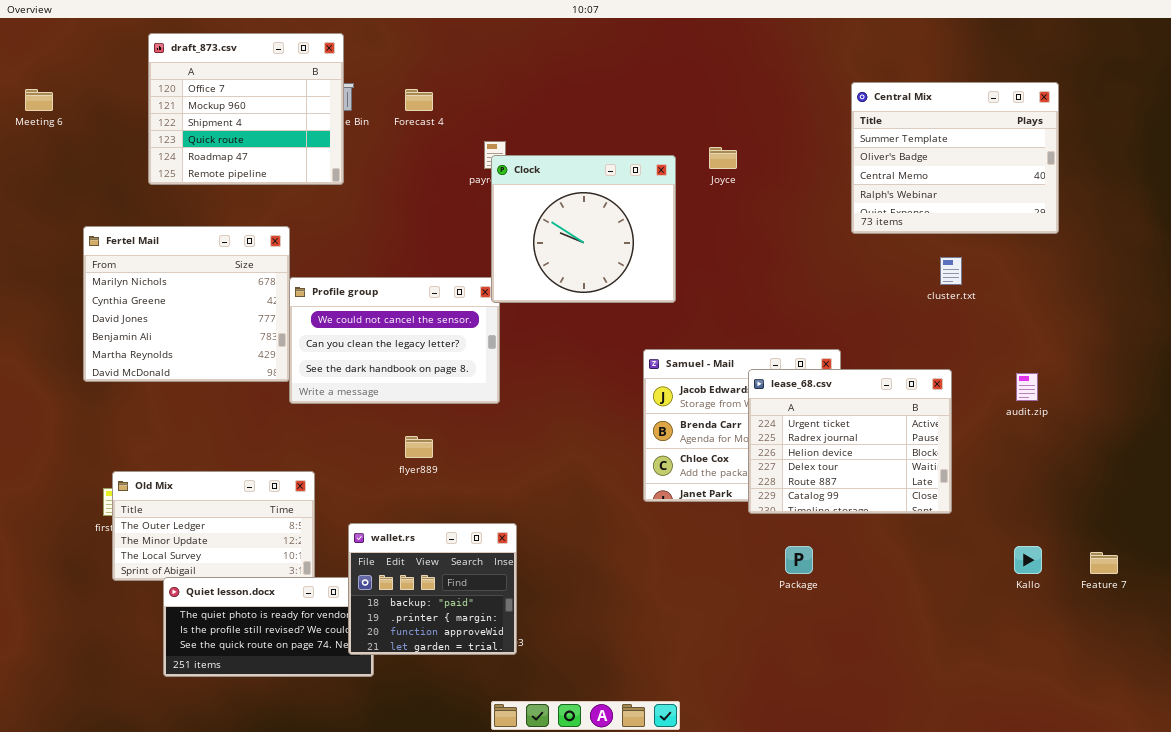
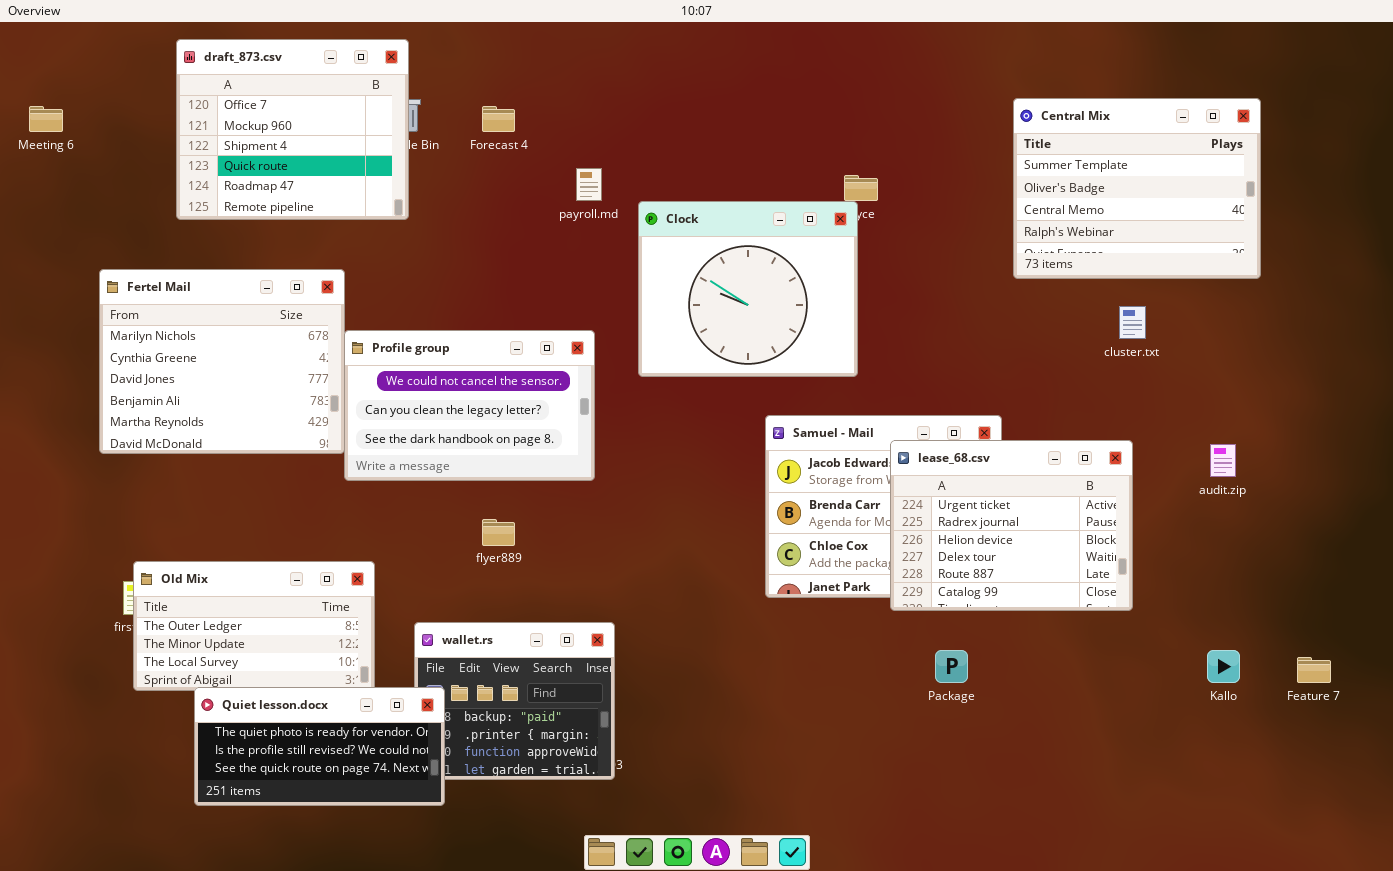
Clock: [491,155,676,303] -> [638,201,858,377], moved
Quiet lesson.docx: [163,577,374,677] -> [194,687,445,806], raised

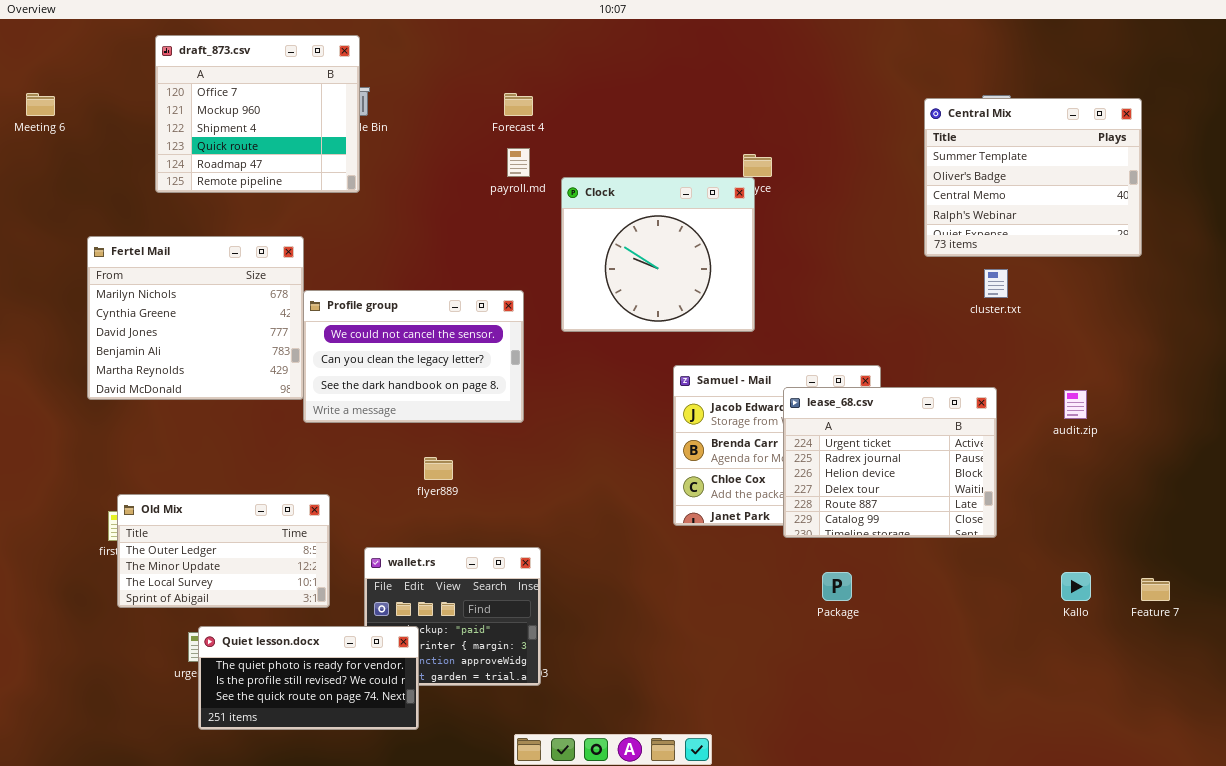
Central Mix: [1013,98,1261,279] -> [924,98,1142,257], moved
Forecast 4: [482,106,515,132] -> [504,93,533,116], moved
Quiet lesson.docx: [194,687,445,806] -> [198,626,419,730], moved

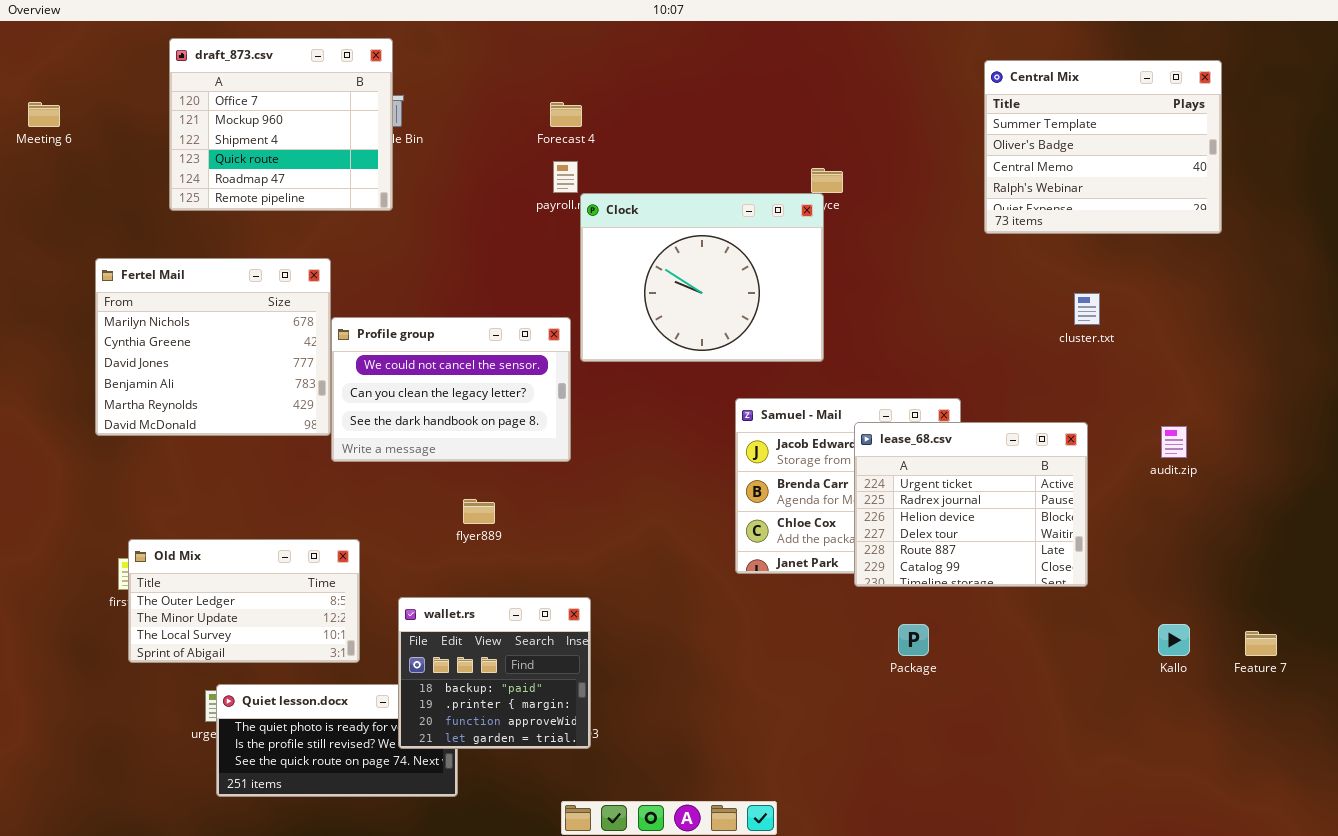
Central Mix: [924,98,1142,257] -> [984,60,1222,234], moved
Clock: [561,177,755,332] -> [580,193,824,362], resized
wallet.rs: [364,547,541,686] -> [398,597,591,749], raised

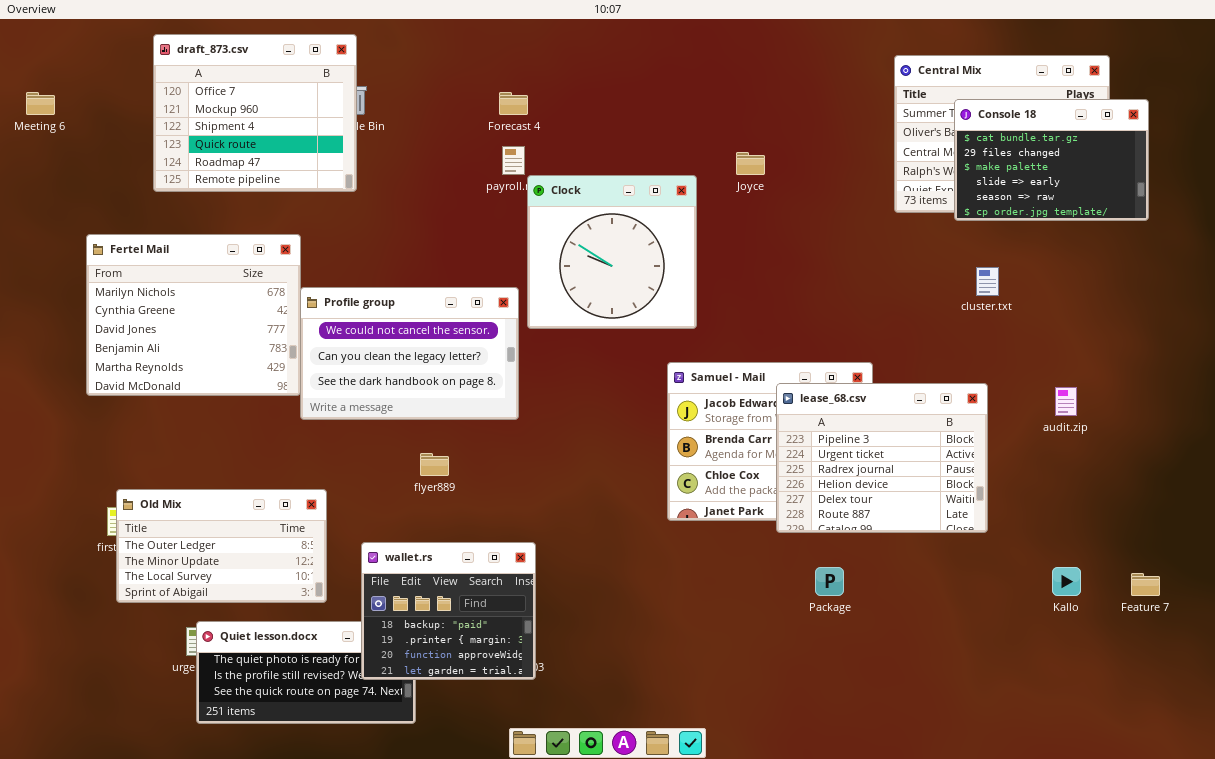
Console 18: none -> [954,99,1149,221], opened
Clock: [580,193,824,362] -> [527,175,697,329], resized
lease_68.csv: [854,422,1088,587] -> [776,383,988,533], scrolled up 1 row

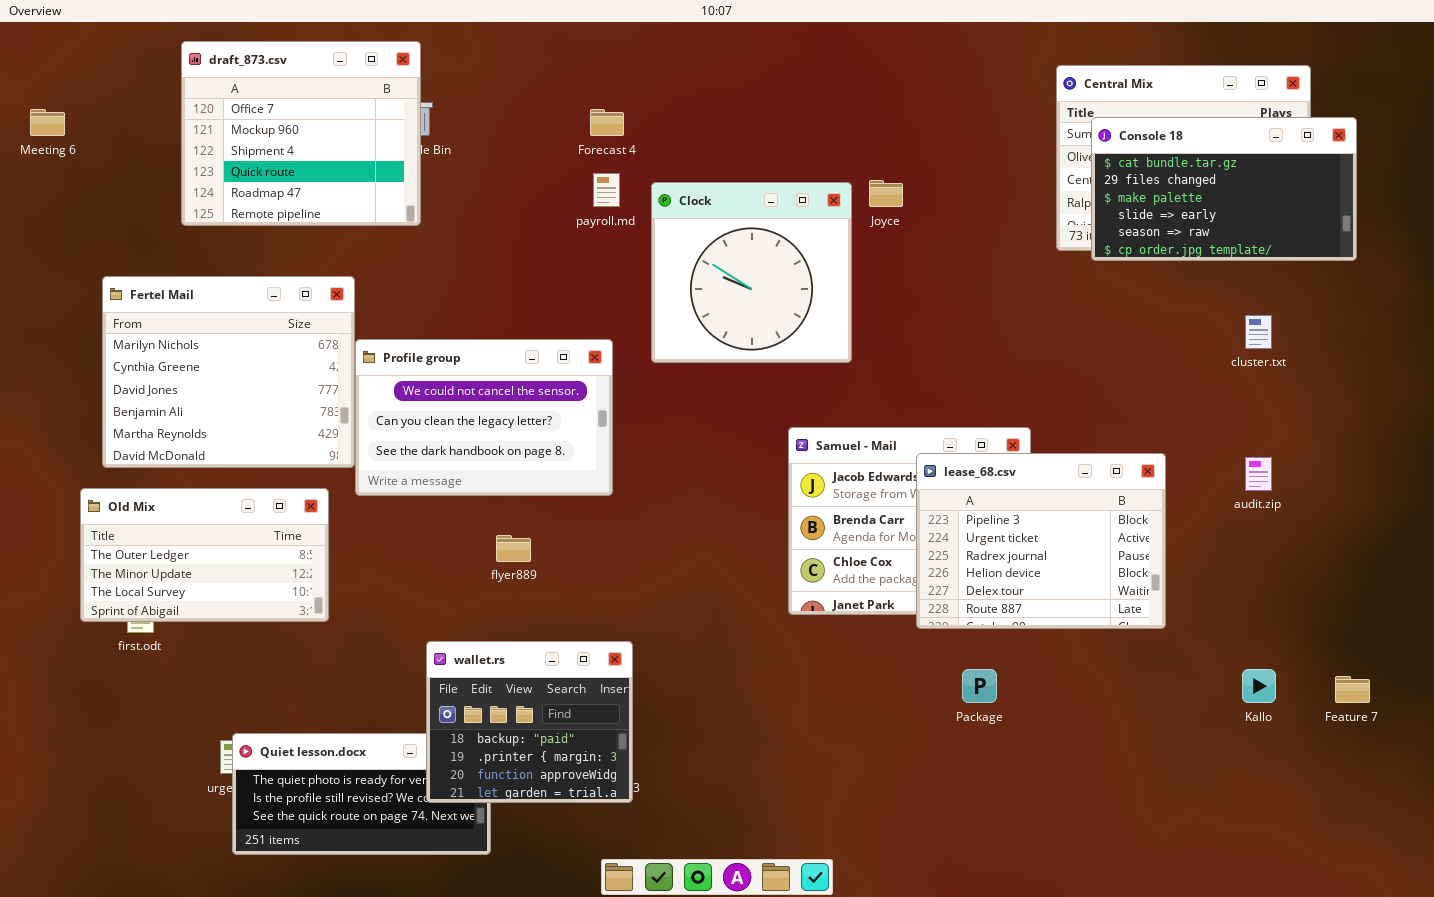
Console 18: [954,99,1149,221] -> [1091,117,1357,261], resized
Clock: [527,175,697,329] -> [651,182,852,363], moved
cluster.txt: [976,267,999,296] -> [1245,315,1272,349], moved
Old Mix: [116,489,327,603] -> [80,488,329,622], moved

